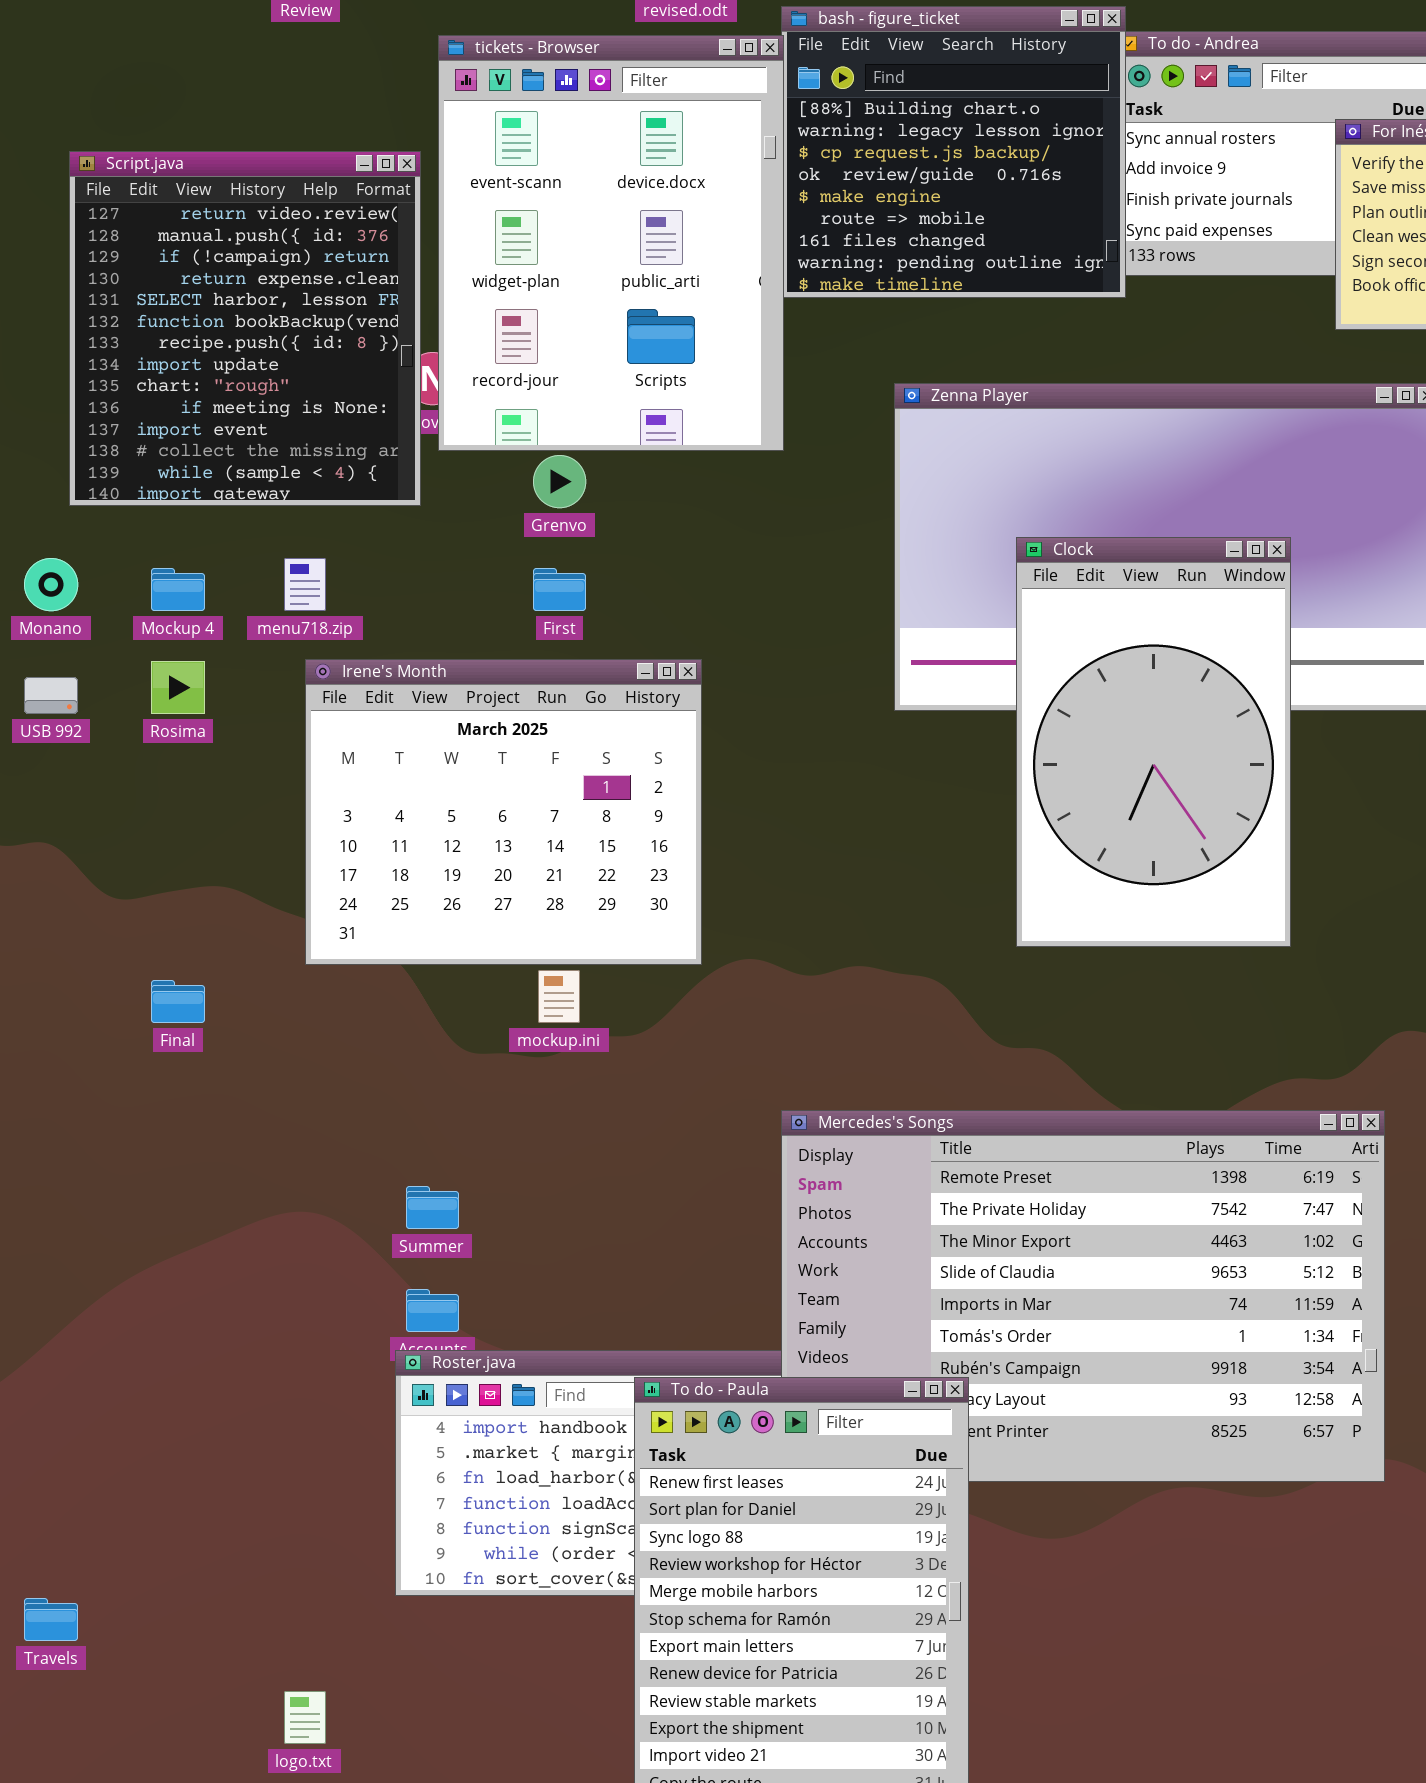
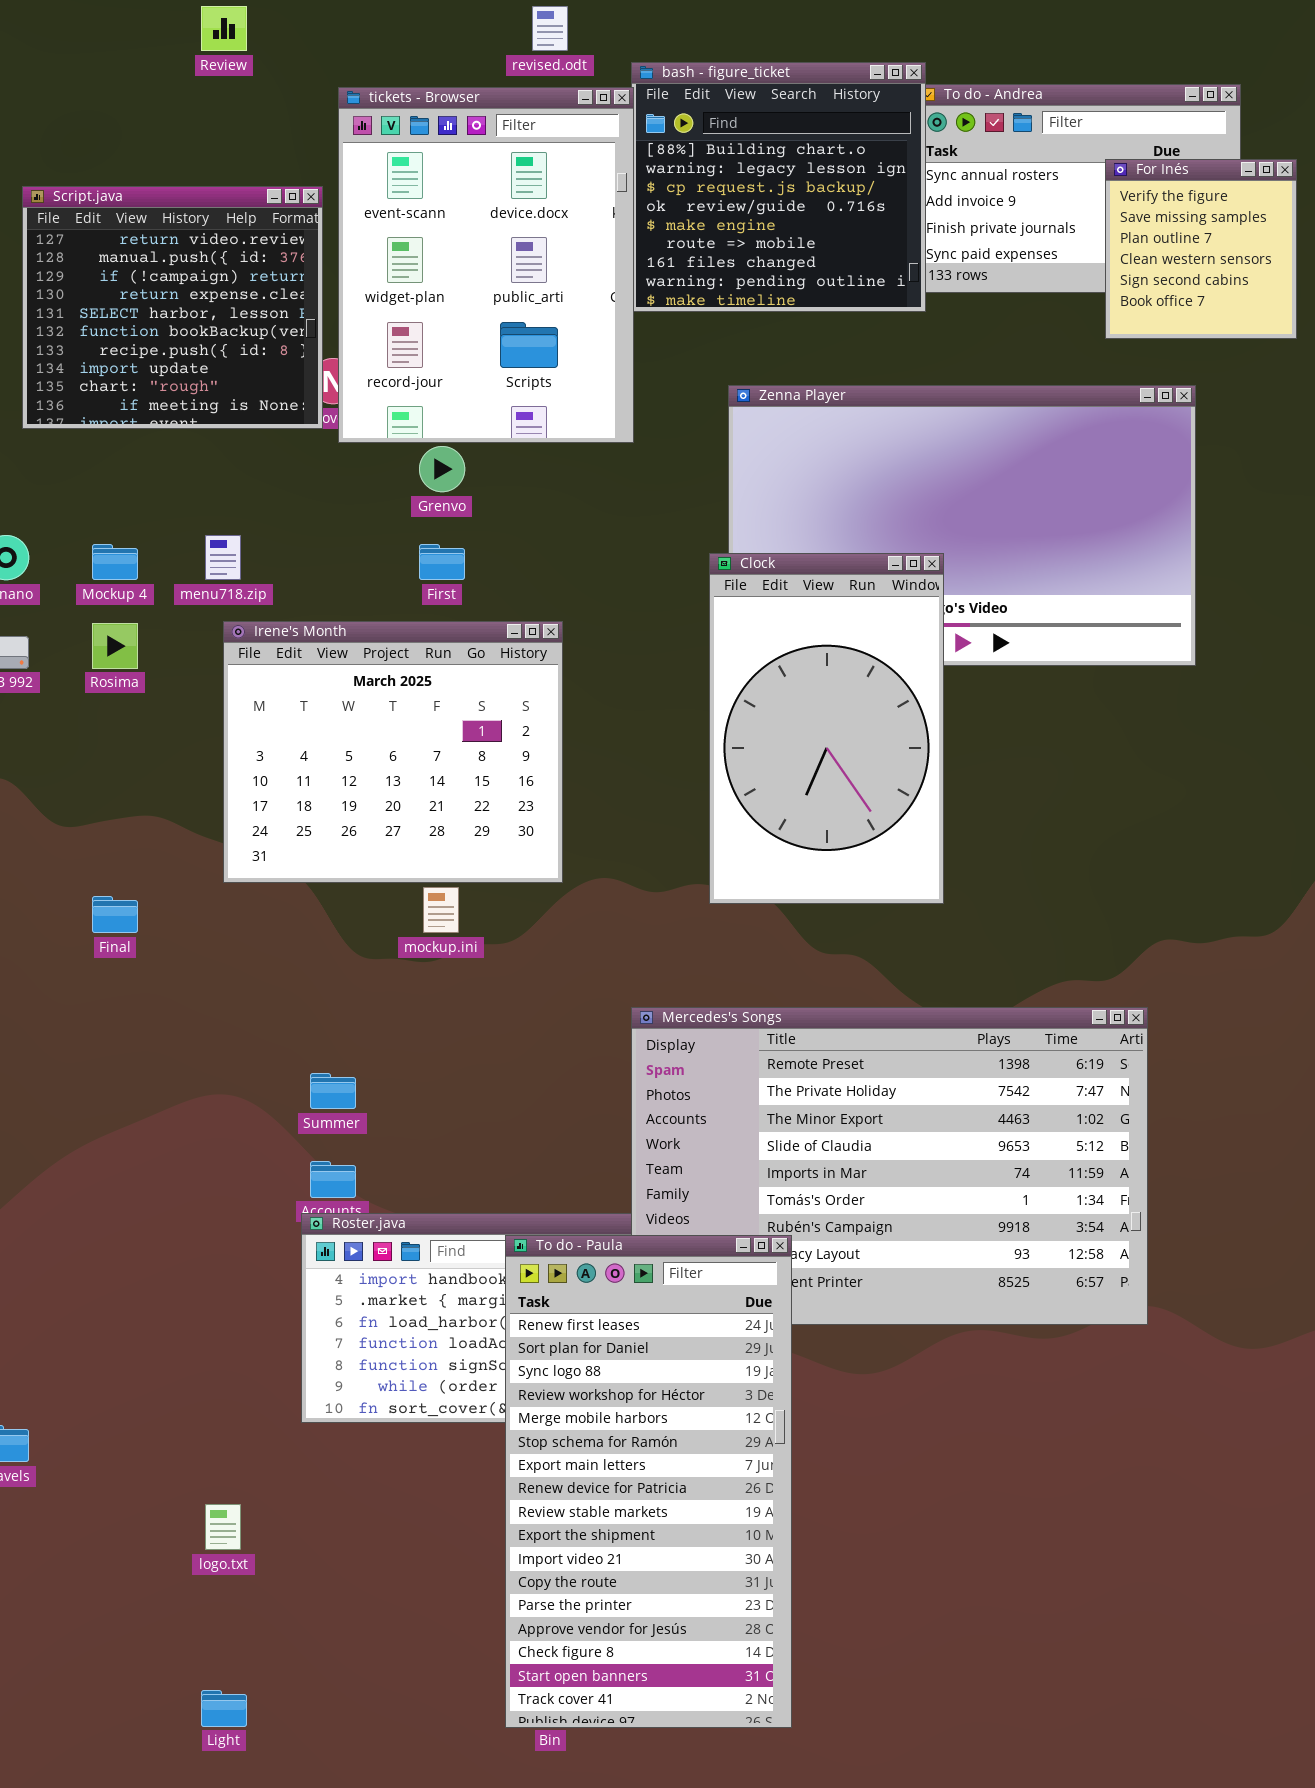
Script.java: [69,151,421,506] -> [22,186,323,429], resized
Clock: [1016,537,1291,947] -> [709,553,944,904], moved

